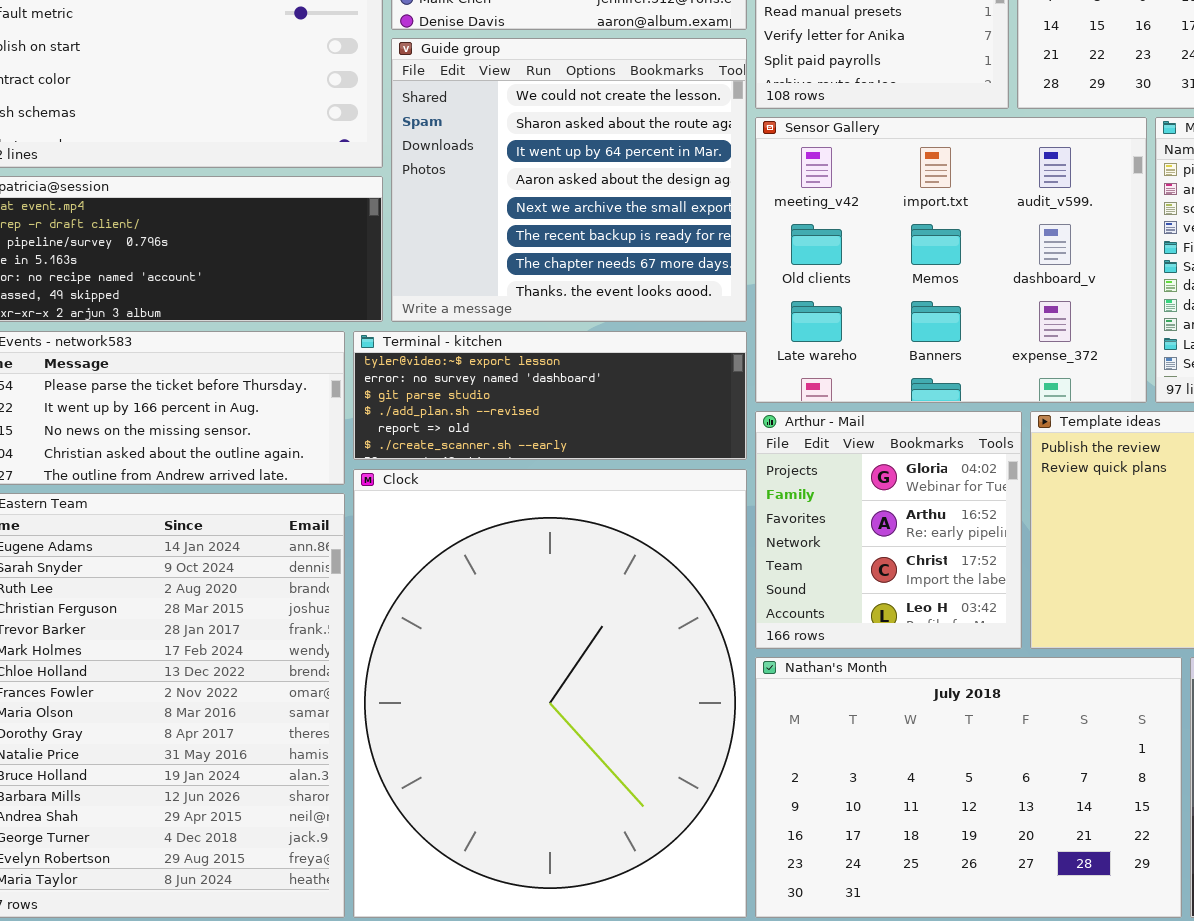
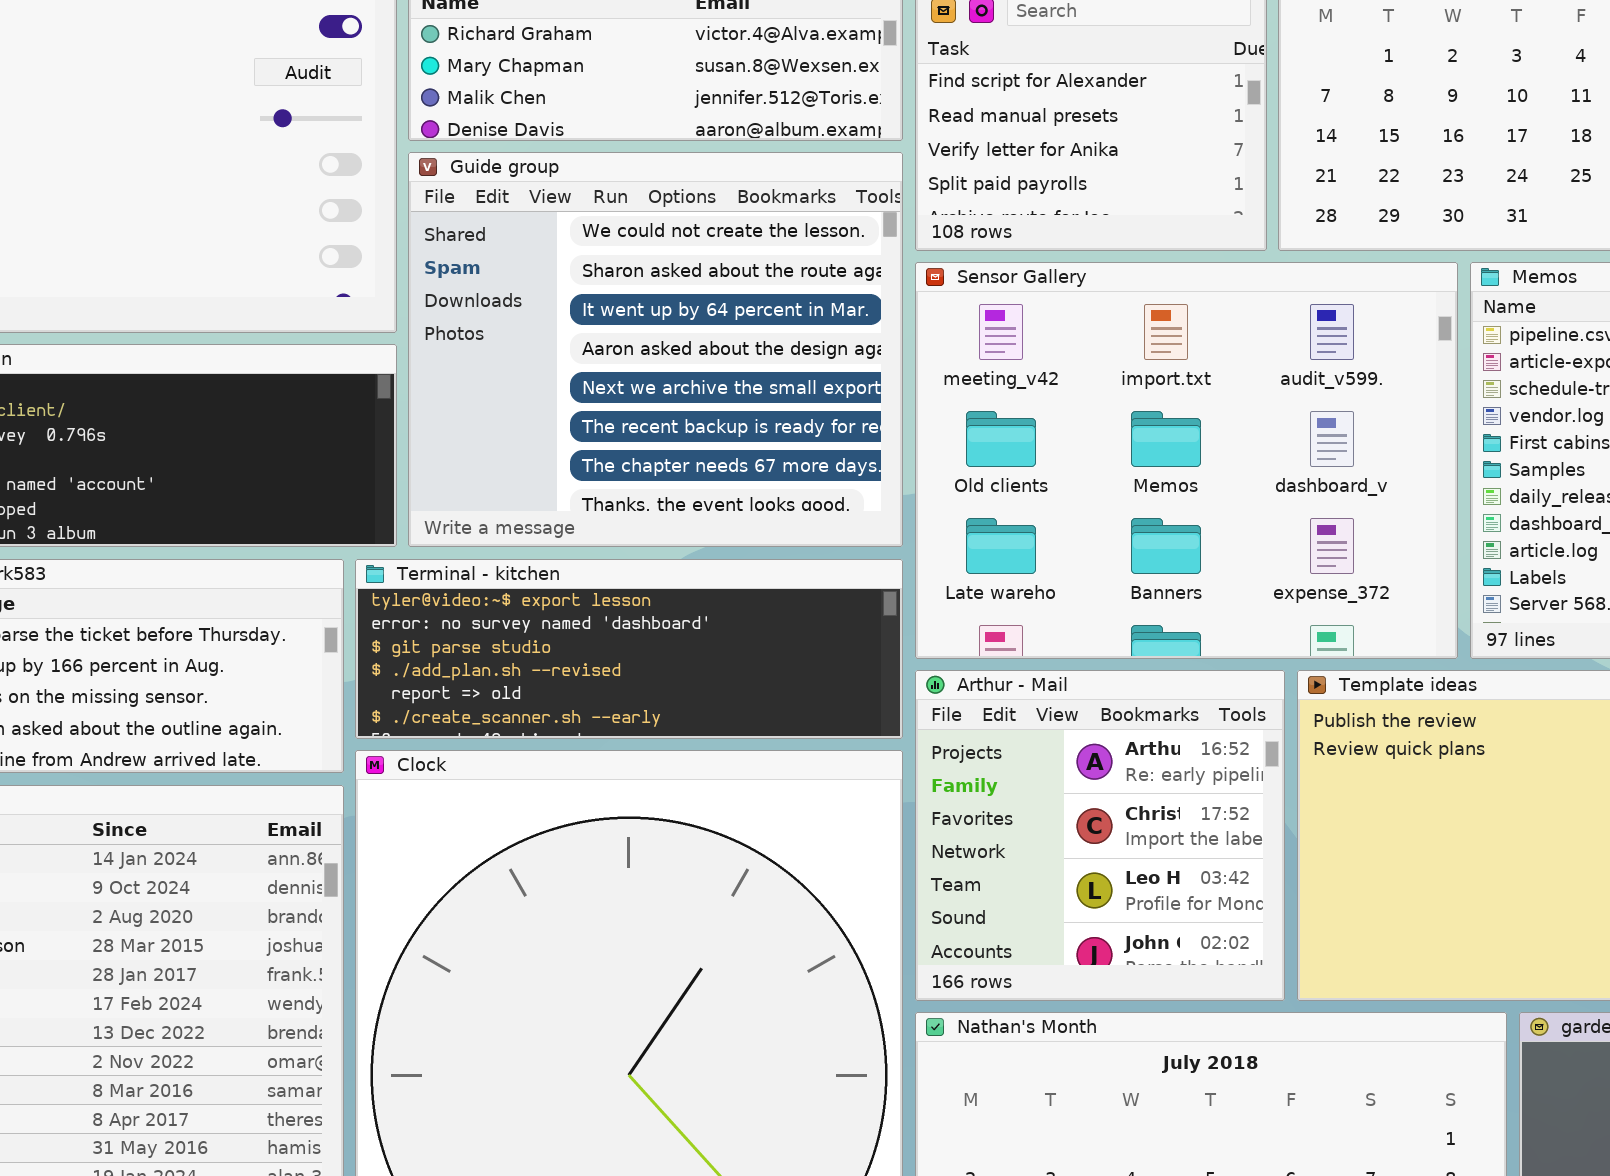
Arthur - Mail: [755,411,1022,649] -> [915,670,1285,1001], scrolled down 1 row

